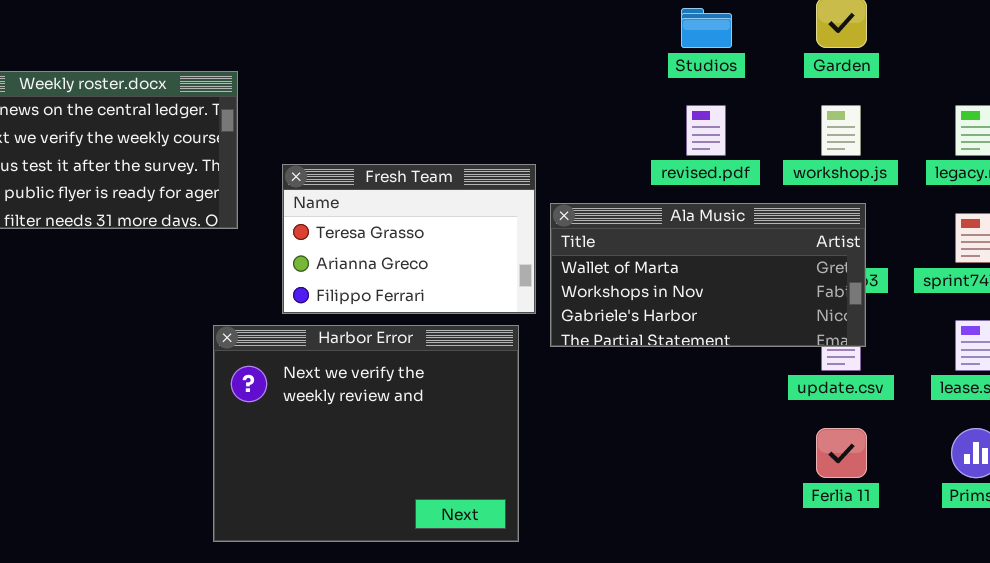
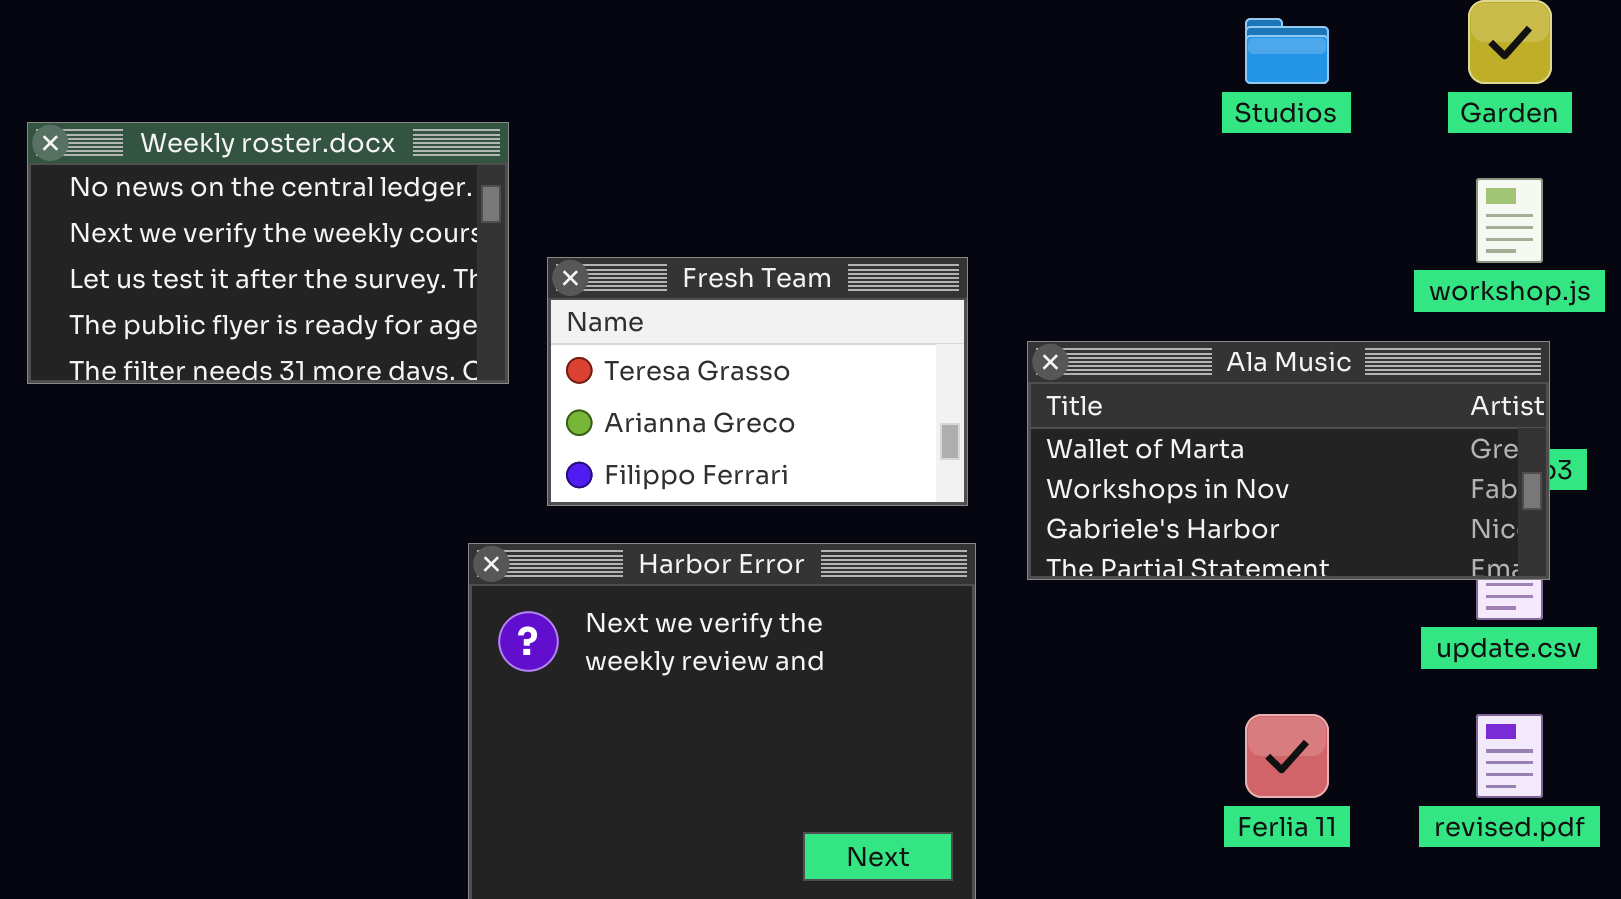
revised.pdf: [686,105,726,156] -> [1476,714,1543,798], moved
Fresh Team: [282,164,536,314] -> [547,257,968,506], moved
Ferlia 11: [816,428,867,478] -> [1245,714,1329,798], moved

